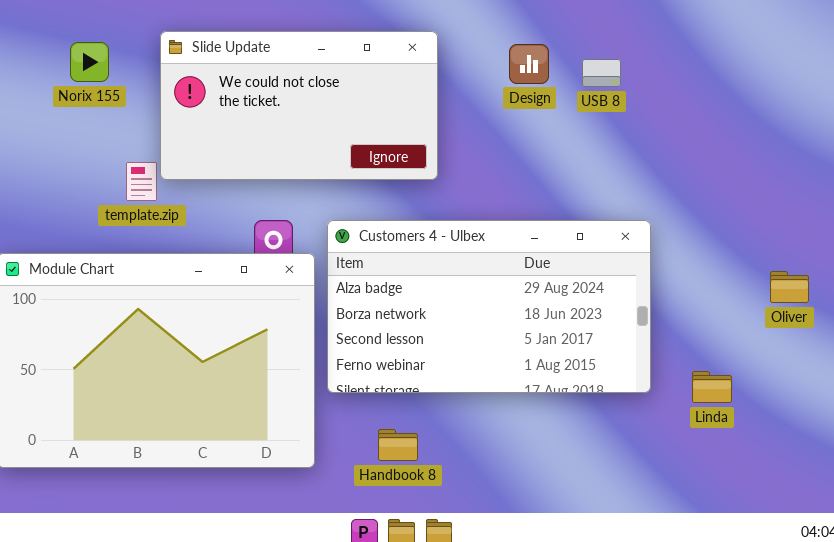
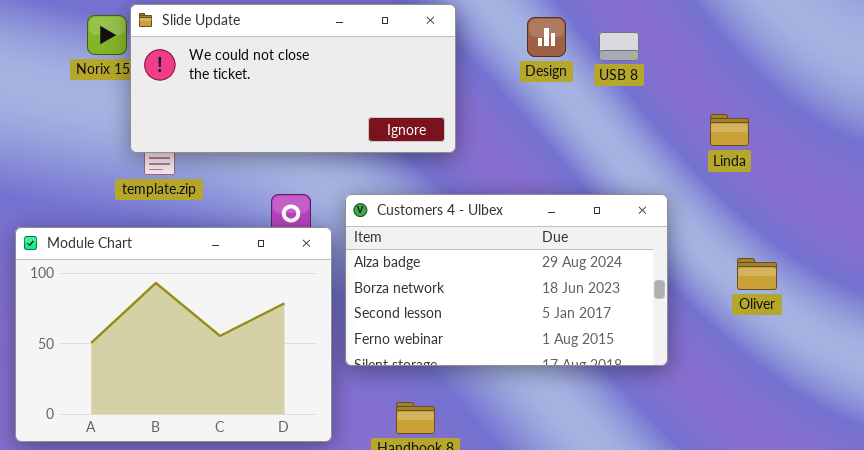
Slide Update: [160,31,438,180] -> [130,4,456,153], resized
Oliver: [770,271,809,303] -> [737,258,777,290], moved
Linda: [692,371,732,403] -> [710,114,749,146], moved

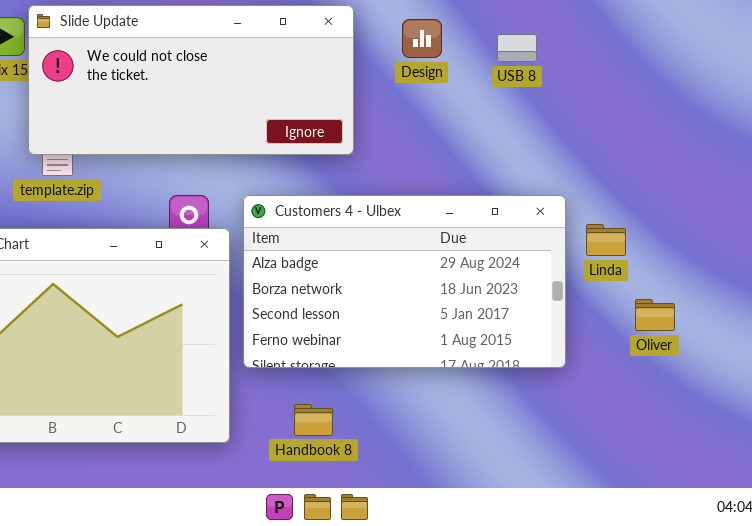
Design: [527,17,566,57] -> [402,19,442,58], moved
Linda: [710,114,749,146] -> [586,224,626,256], moved
Oliver: [737,258,777,290] -> [635,299,675,331], moved

